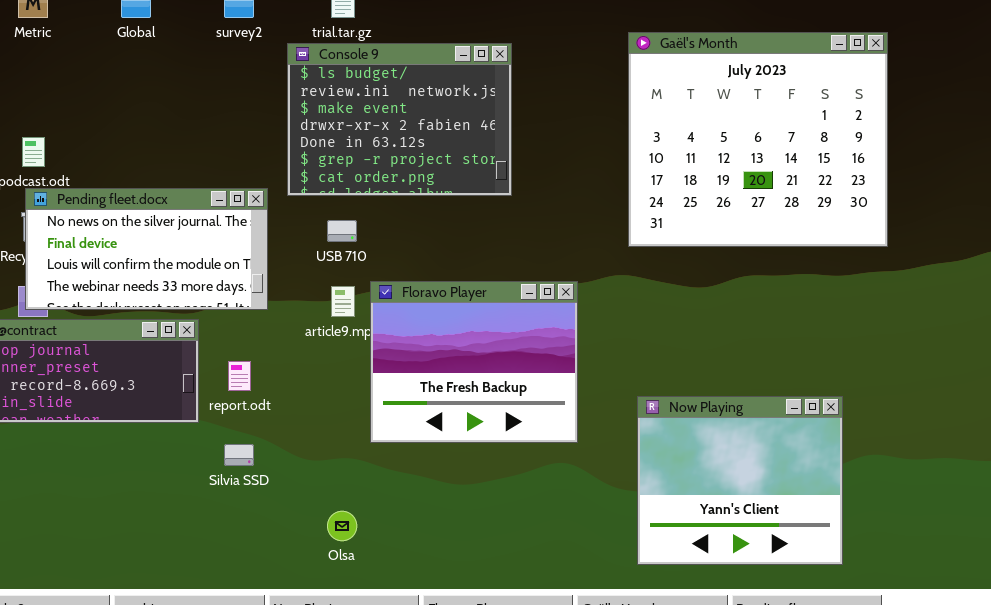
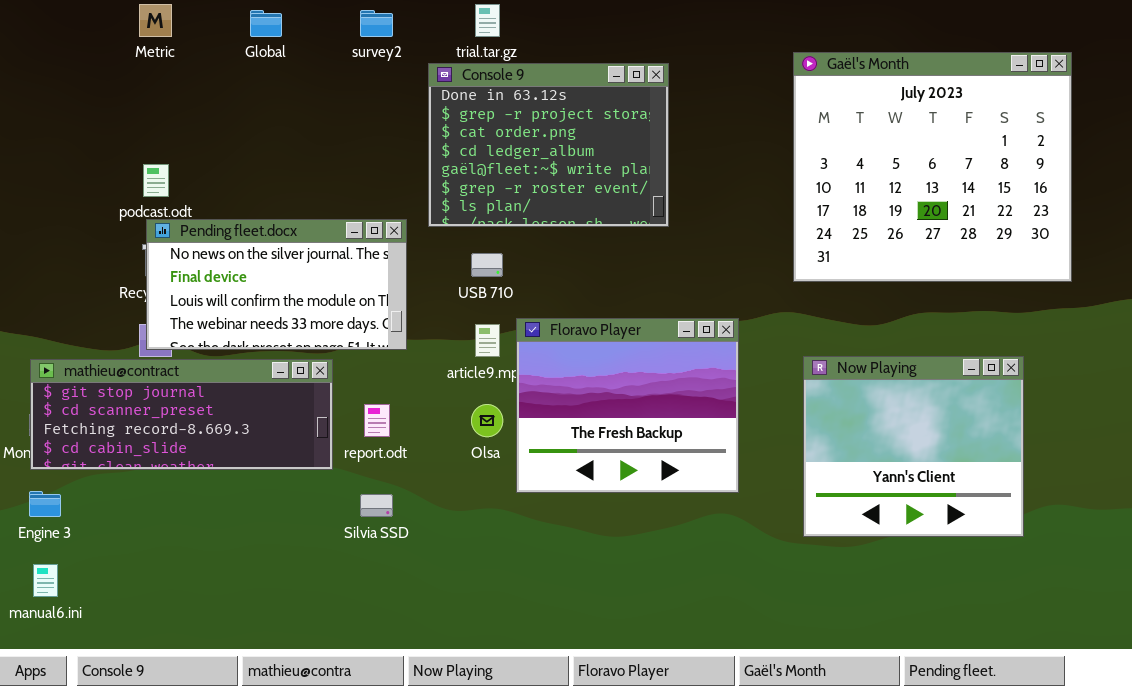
Console 9: [287,43,512,196] -> [428,63,669,227], scrolled down 4 rows
Now Playing: [637,396,843,565] -> [803,356,1024,537], moved
Olsa: [327,511,357,541] -> [471,404,503,437], moved

